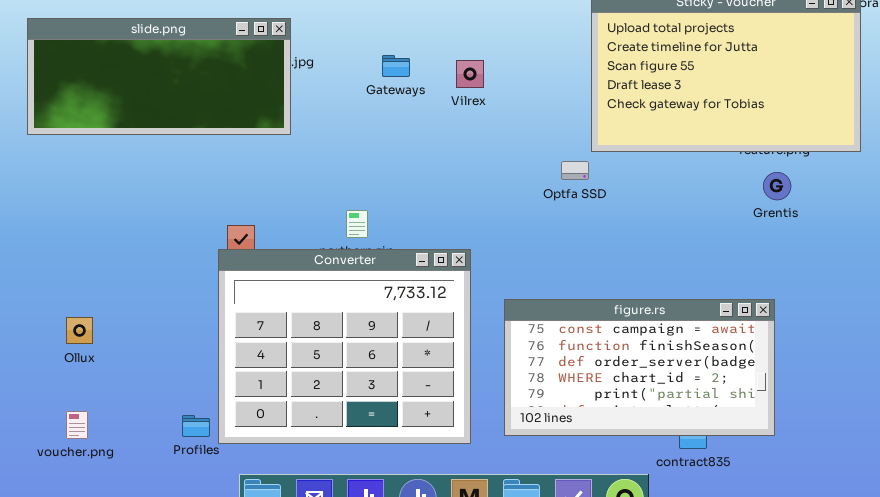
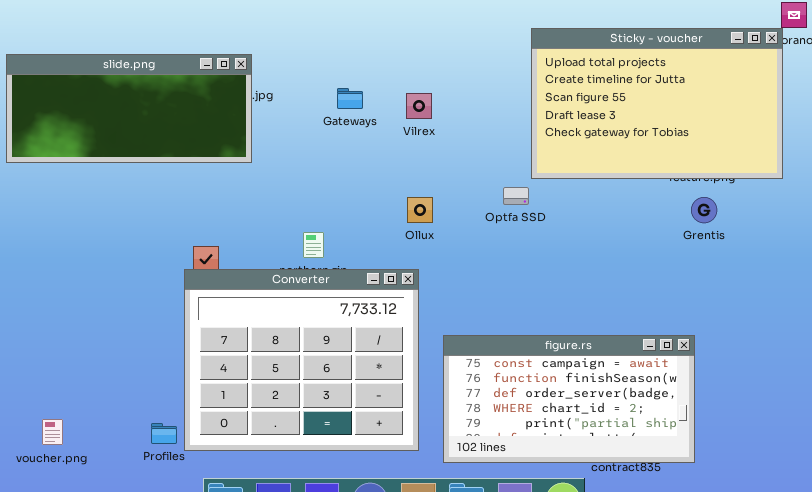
figure.rs: [504,299,775,436] -> [443,335,695,463], moved
Ollux: [66,317,93,344] -> [407,197,433,223], moved

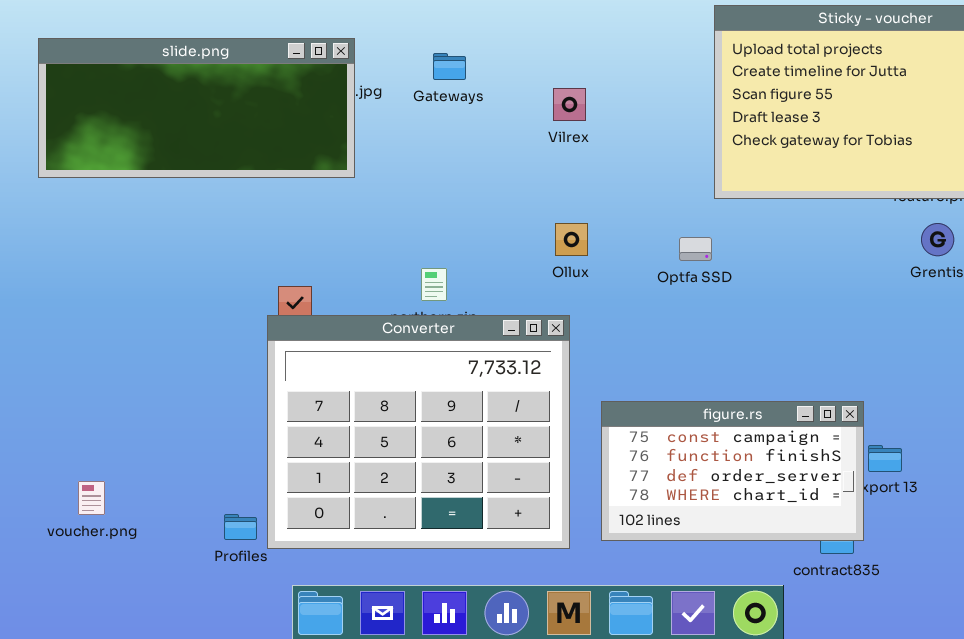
Gateways: [337,88,363,109] -> [433,53,466,80], moved
Optfa SSD: [503,187,529,205] -> [679,237,712,261], moved
figure.rs: [443,335,695,463] -> [601,401,864,541], resized
voucher.png: [42,419,63,445] -> [78,481,105,515], moved

